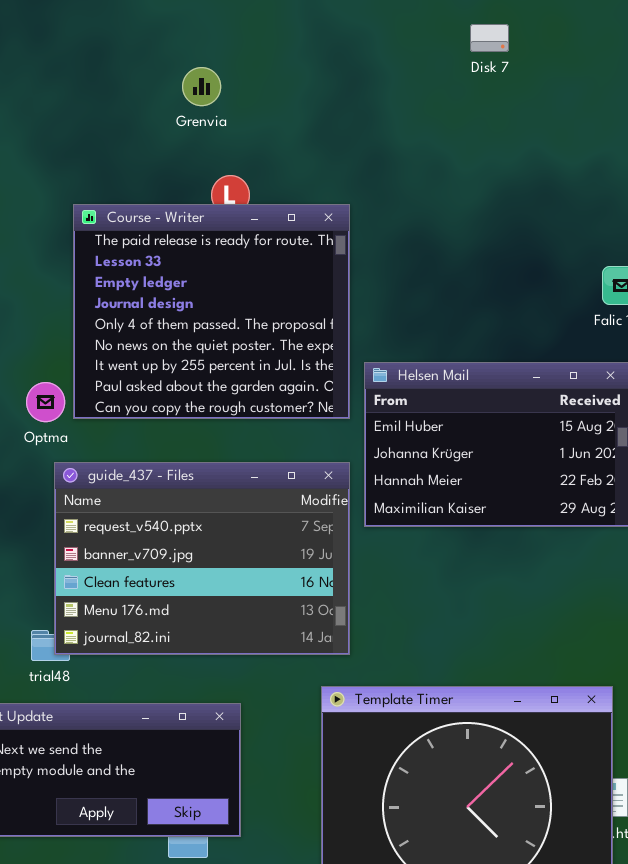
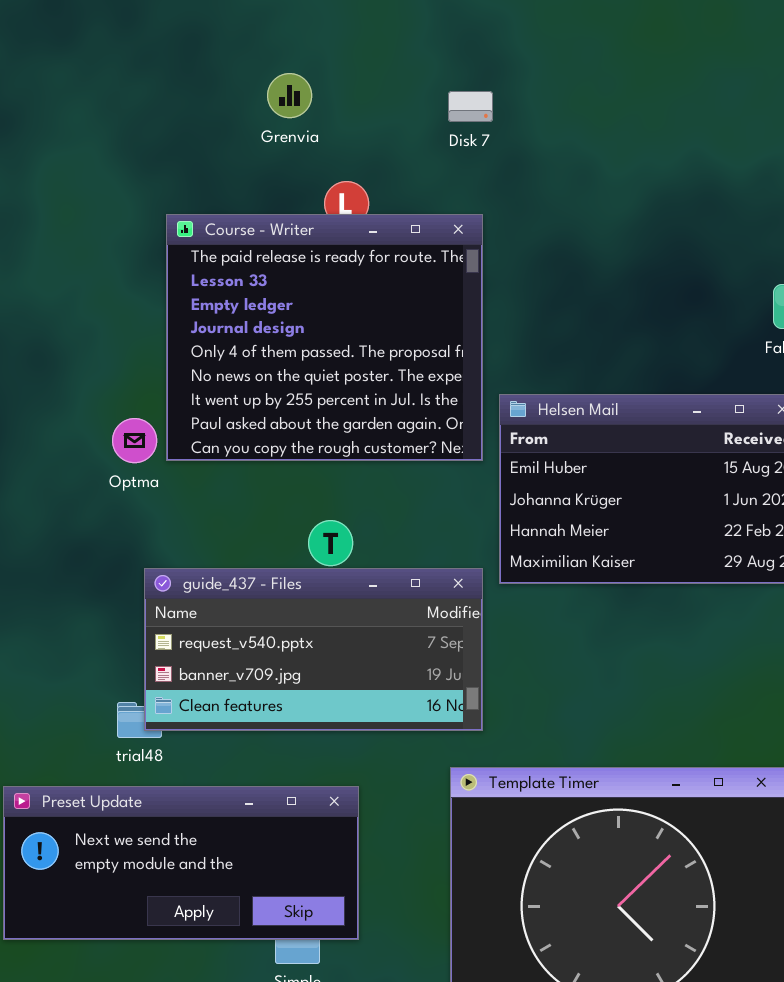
Disk 7: [470,24,509,52] -> [448,91,493,122], moved
Grenvia: [182,67,221,106] -> [267,73,312,118], moved
guide_437 - Files: [54,462,350,655] -> [144,568,483,731], resized

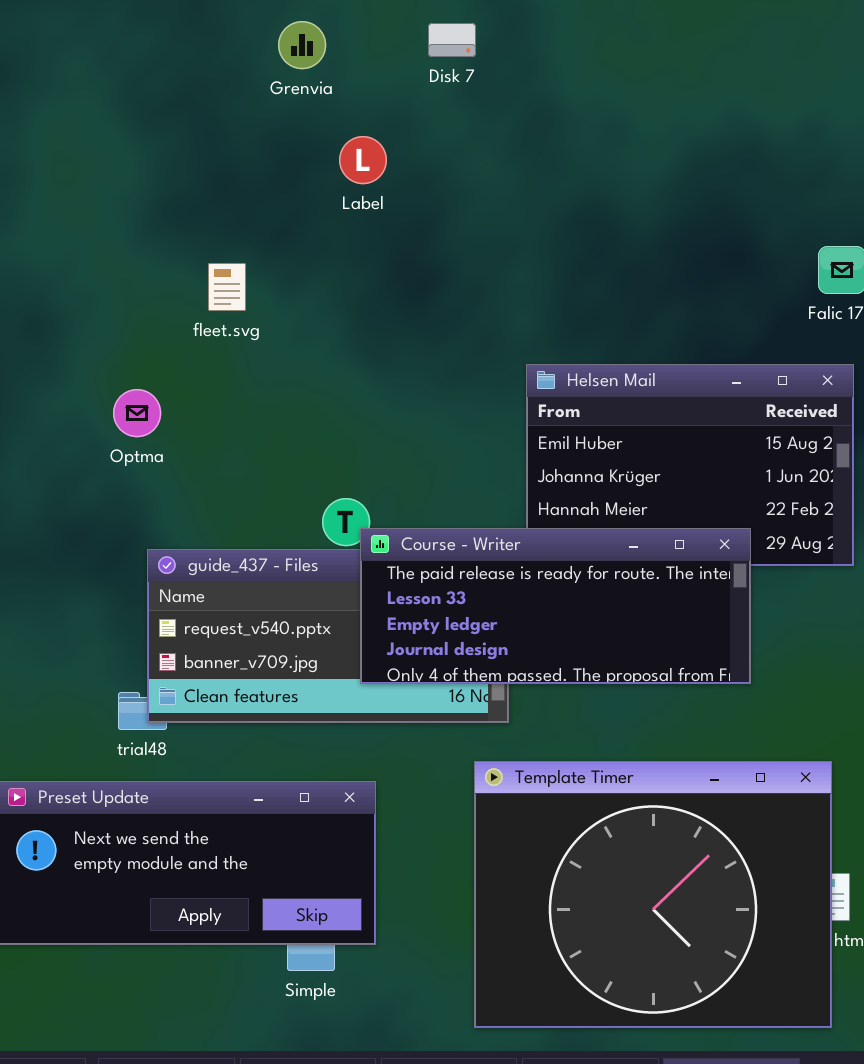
Disk 7: [448,91,493,122] -> [428,23,476,57], moved
Course - Writer: [166,214,483,461] -> [360,528,751,684], moved, resized

